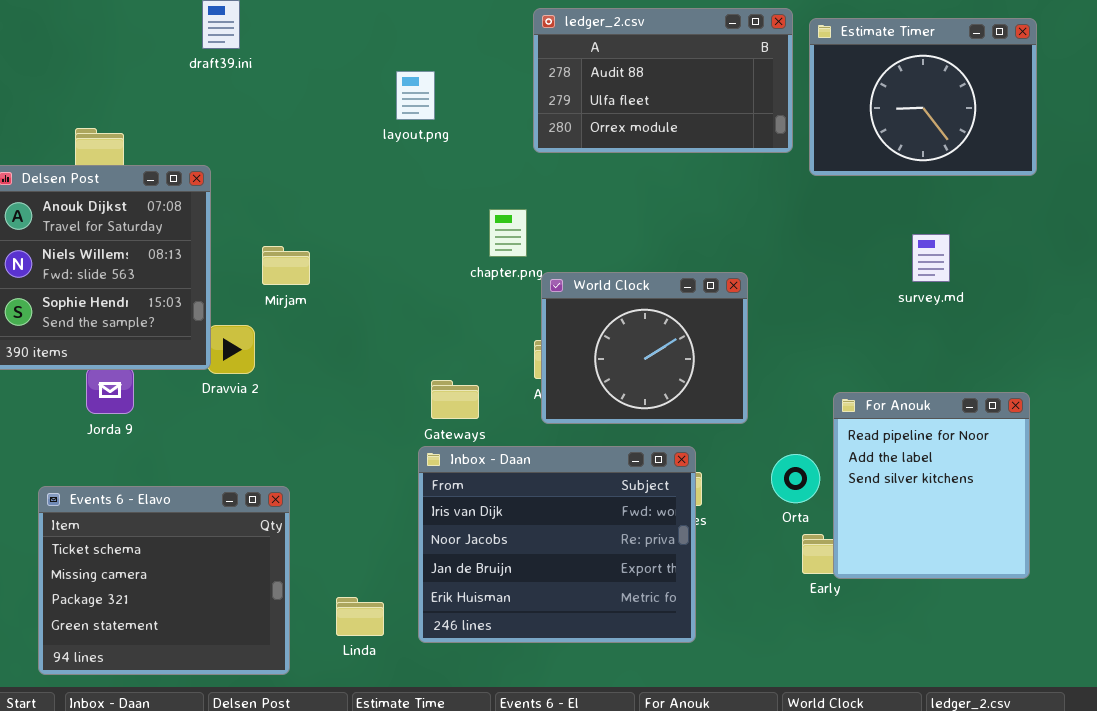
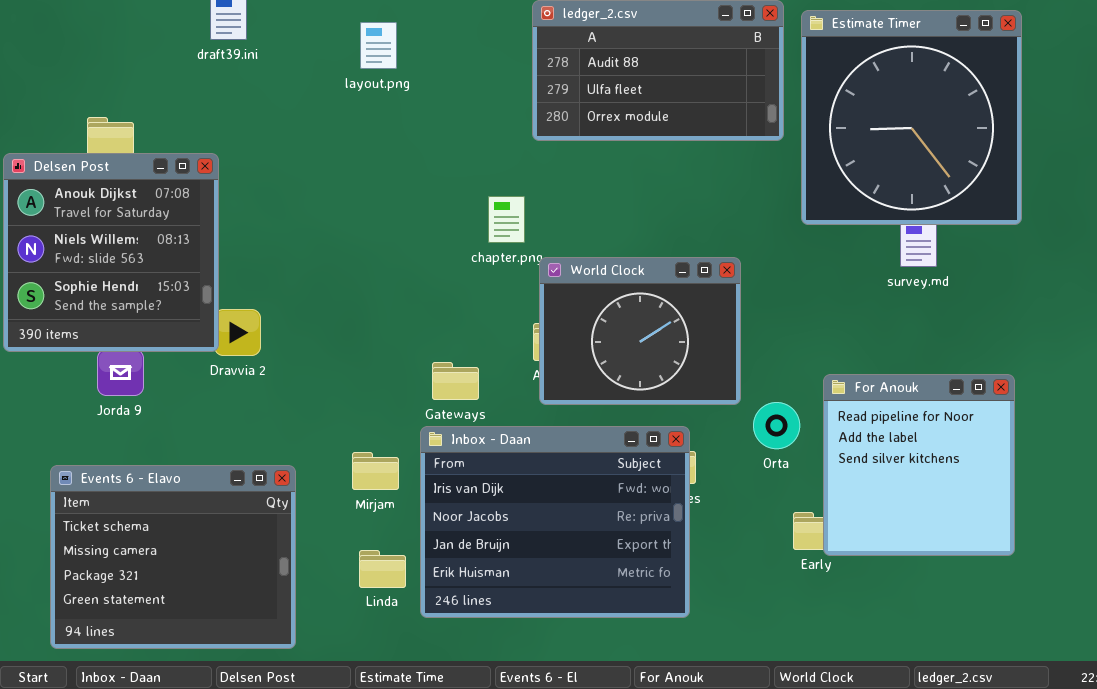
Estimate Timer: [809,18,1037,176] -> [801,10,1022,225], resized
layout.png: [396,71,435,120] -> [360,22,397,69], moved
Mirjam: [262,246,310,285] -> [352,452,399,490], moved
Orta: [771,454,820,503] -> [753,402,800,449], moved
Linda: [336,597,384,636] -> [359,550,406,588], moved

